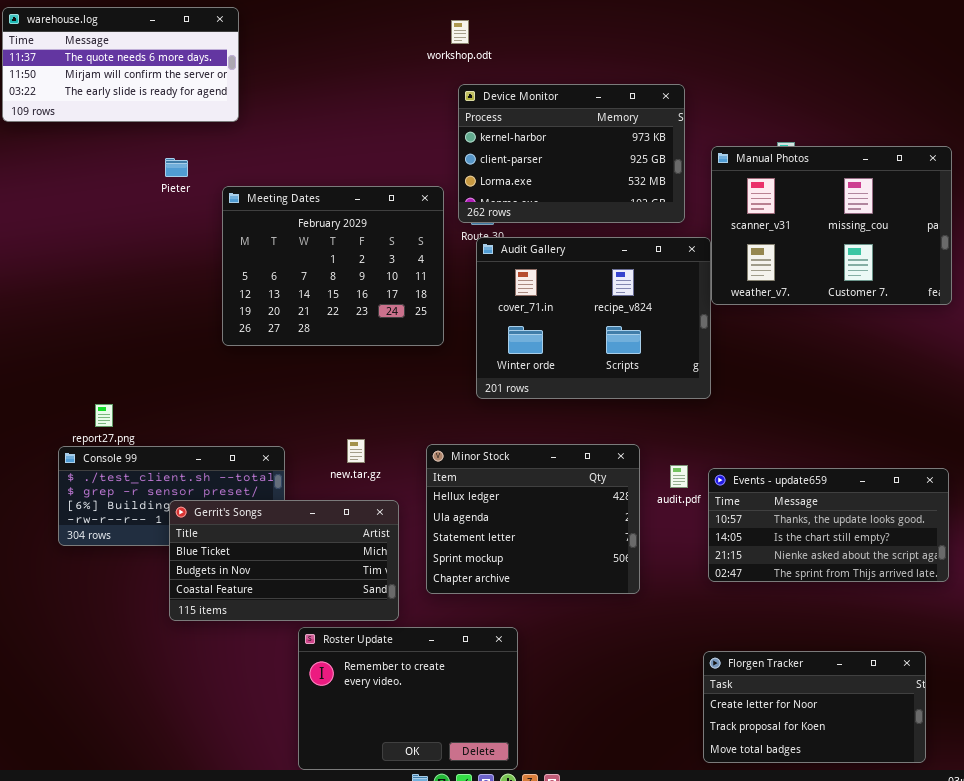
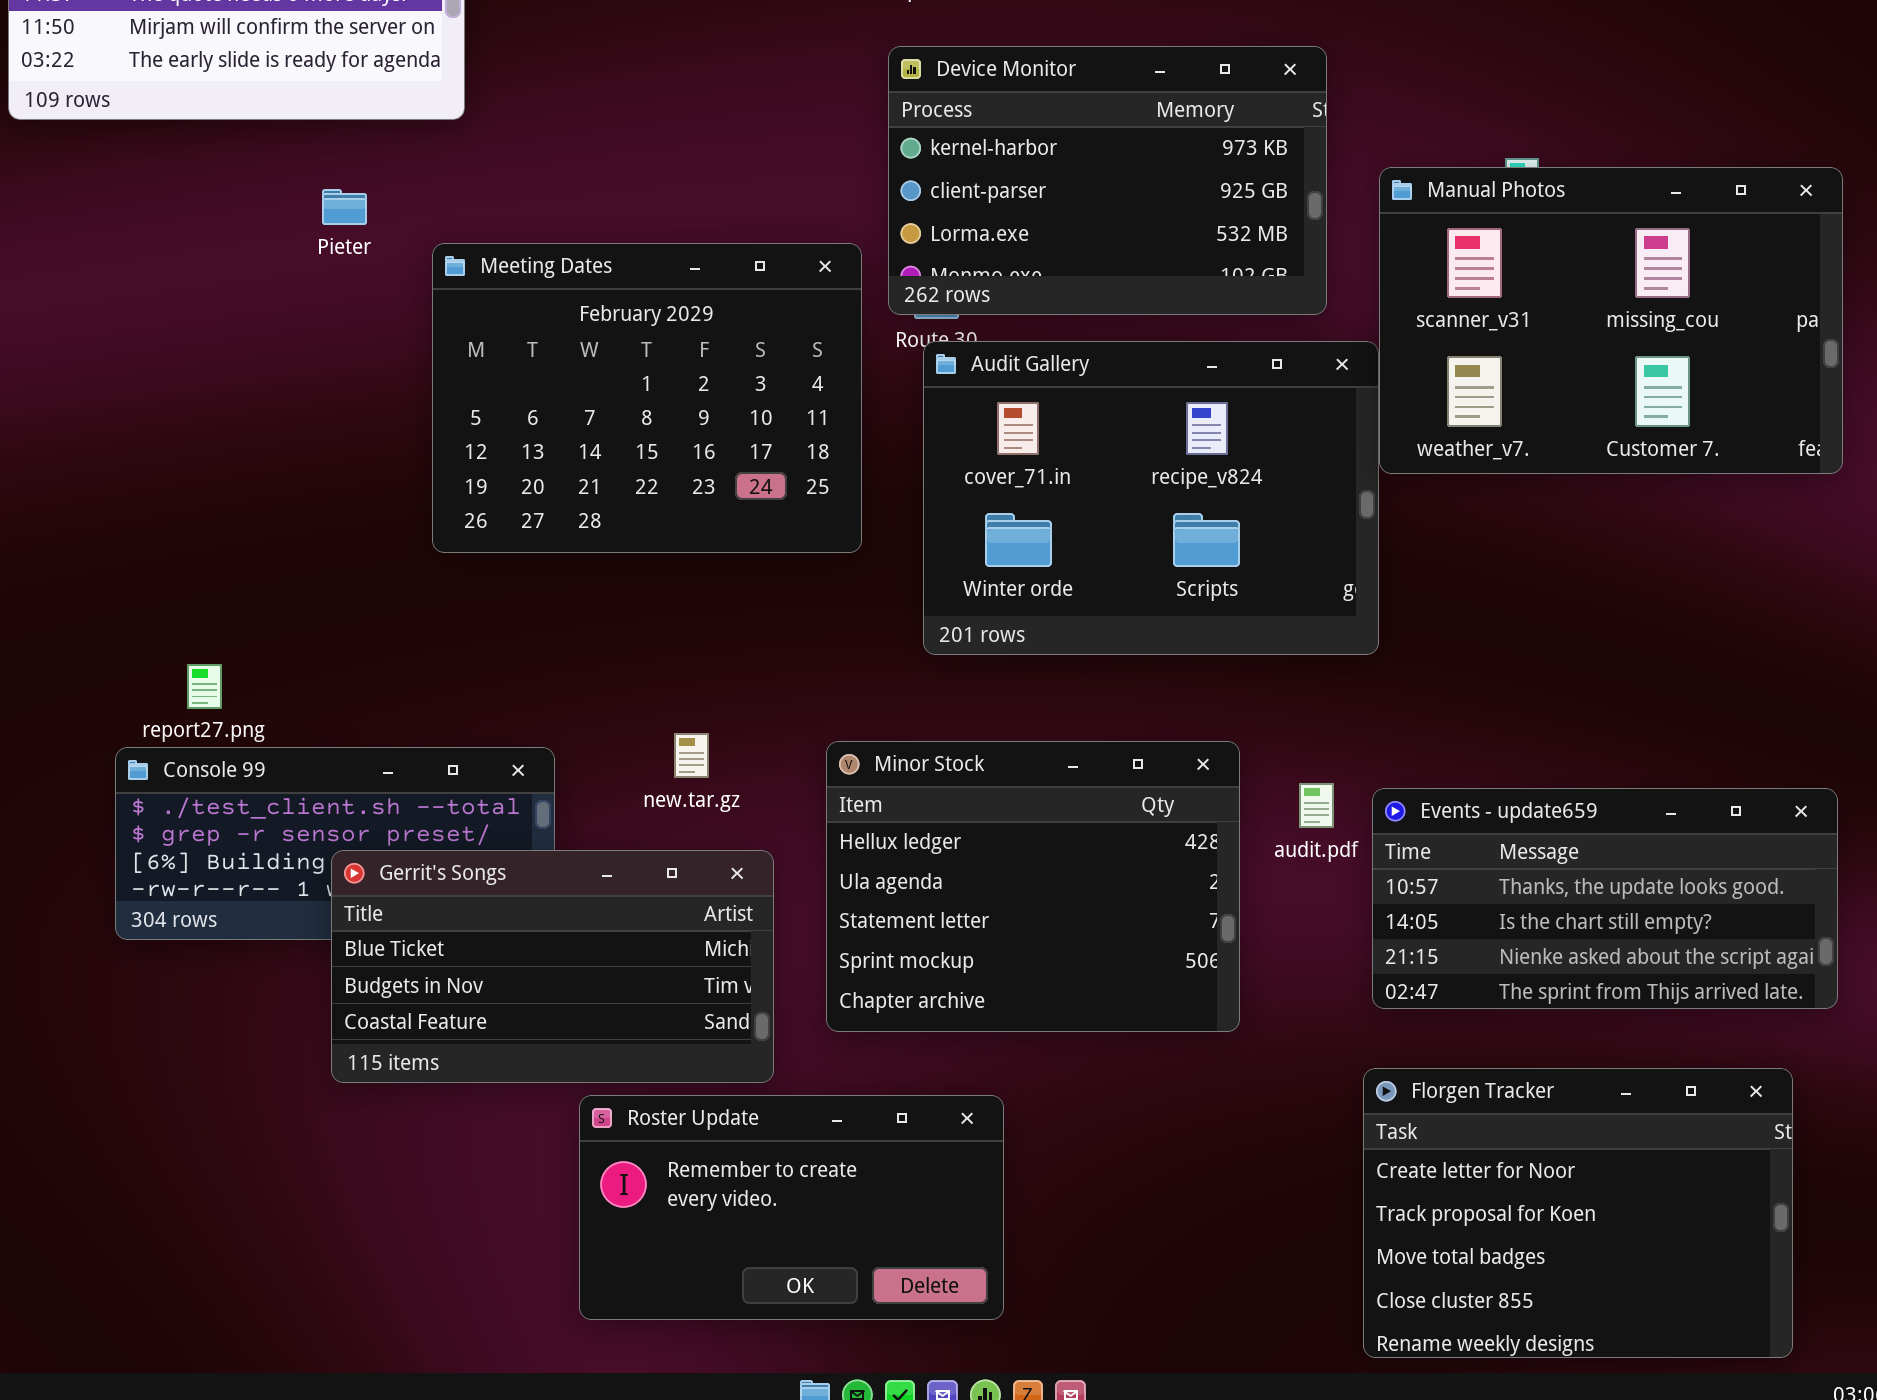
Roster Update: [298,627,518,770] -> [579,1095,1004,1320], resized
Florgen Tracker: [703,651,926,763] -> [1363,1068,1793,1358], resized

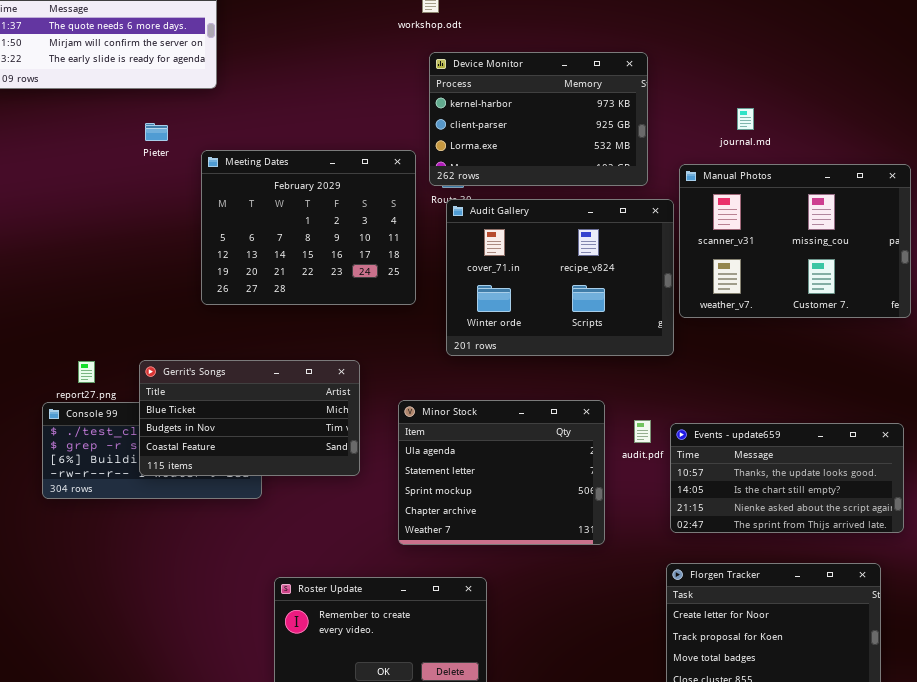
Manual Photos: [1379,167,1843,474] -> [679,164,911,318], moved
Minor Stock: [826,741,1240,1032] -> [398,400,605,545], scrolled down 1 row
Gerrit's Songs: [331,850,774,1083] -> [139,360,360,476], moved

